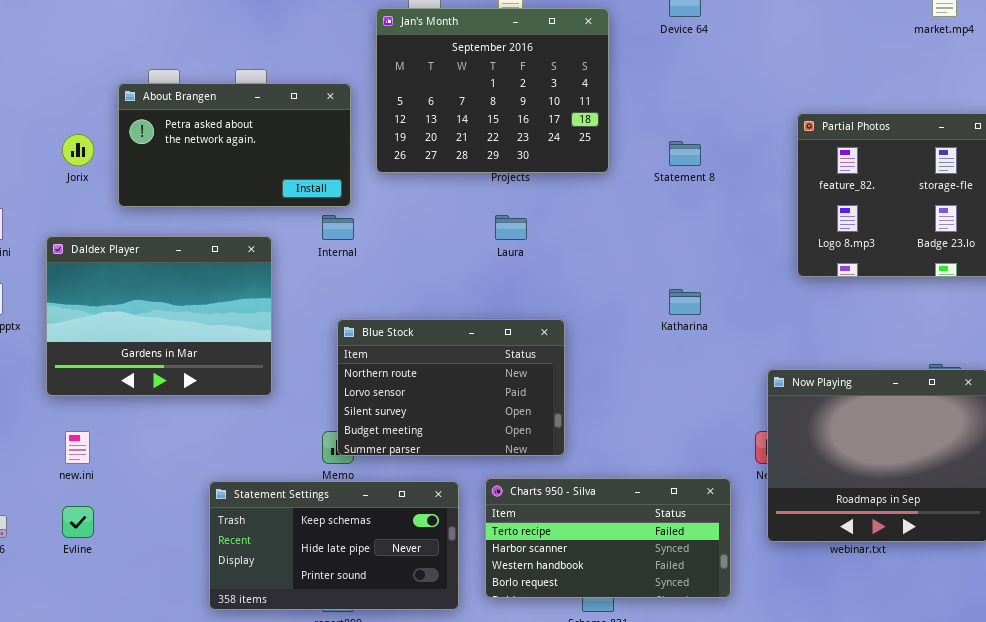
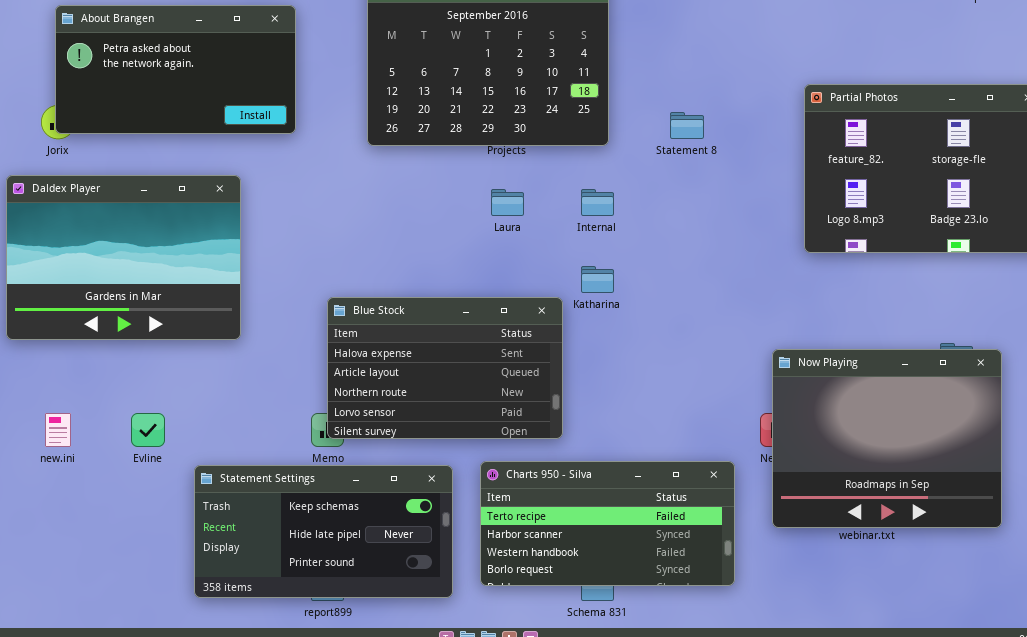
About Brangen: [118,83,351,207] -> [55,5,296,134], moved
Internal: [322,215,354,240] -> [581,189,614,216], moved
Daldex Player: [46,236,272,396] -> [6,175,241,340], moved
Katharina: [669,289,701,315] -> [581,266,614,293], moved
Blue Stock: [337,319,565,456] -> [327,297,563,439], scrolled up 2 rows
Evline: [62,506,94,538] -> [131,413,165,447], moved

